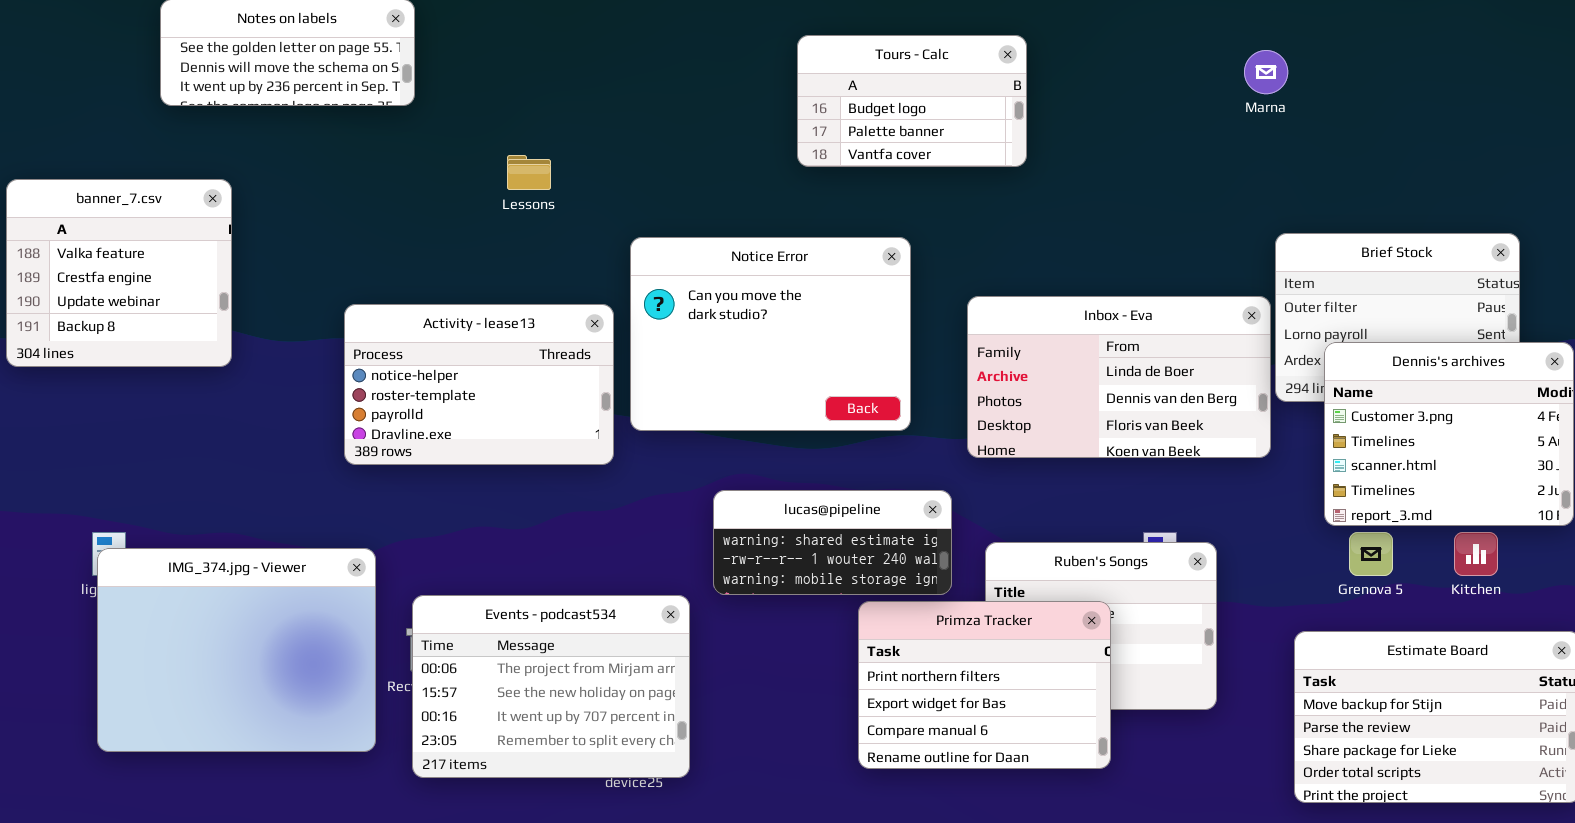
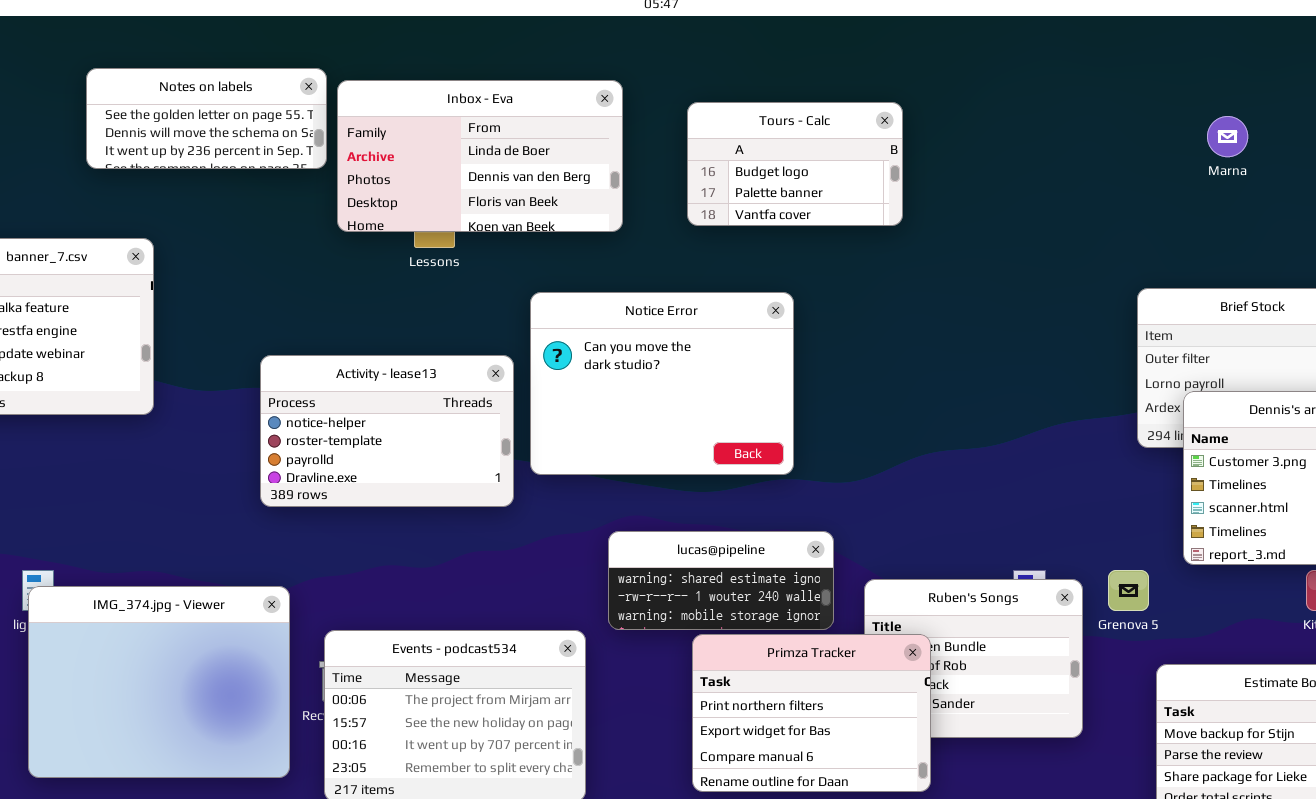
Marna: [1244,50,1288,94] -> [1207,116,1248,157], moved
Inbox - Eva: [967,296,1271,458] -> [337,80,623,232], moved
Grenova 5: [1349,532,1393,576] -> [1108,570,1149,611], moved
Primza Tracker: [858,601,1111,769] -> [692,634,931,792], moved

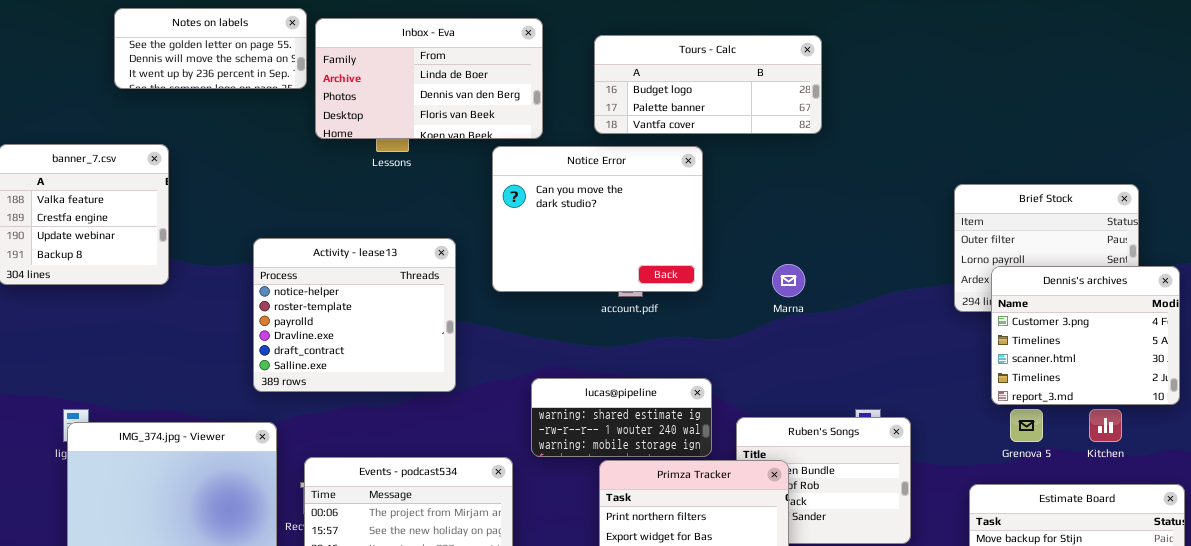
Tours - Calc: [687,102,903,226] -> [594,35,822,134], resized
Marna: [1207,116,1248,157] -> [772,264,805,297], moved
Notice Error: [530,292,794,475] -> [492,146,703,292], moved
Activity - lease13: [260,355,514,507] -> [253,238,456,392], resized
Grenova 5: [1108,570,1149,611] -> [1010,409,1043,442], moved

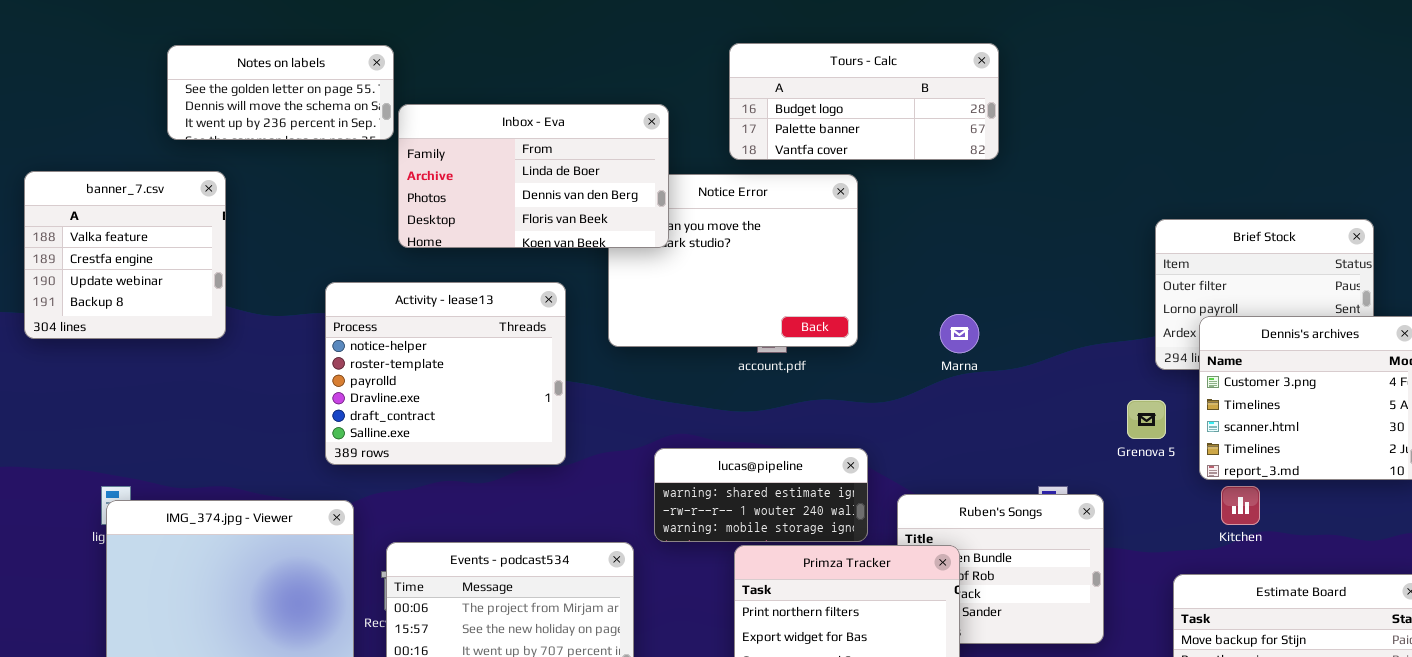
Notes on labels: [114,8,307,89] -> [167,45,394,140], moved
Inbox - Eva: [315,18,543,139] -> [398,104,669,248], moved
Grenova 5: [1010,409,1043,442] -> [1127,400,1166,439], moved
Kitchen: [1089,409,1122,442] -> [1221,486,1260,525], moved

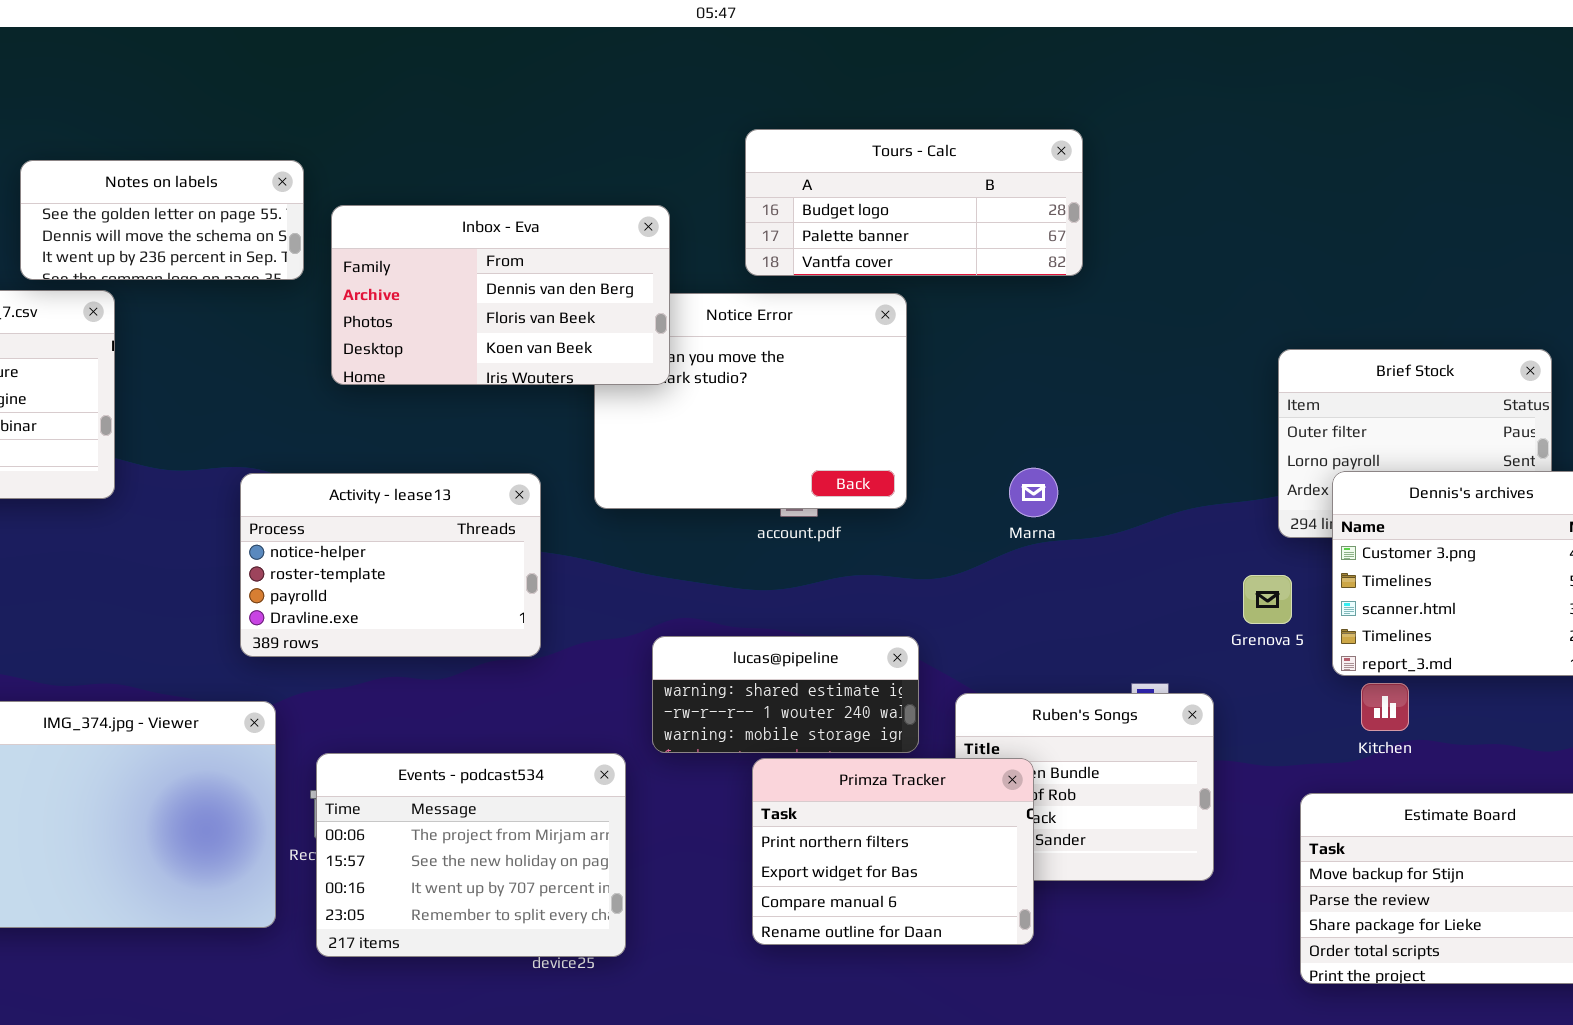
Notes on labels: [167,45,394,140] -> [20,160,304,280], moved
Inbox - Eva: [398,104,669,248] -> [331,205,670,385], scrolled down 1 row
Activity - lease13: [325,282,566,465] -> [240,473,541,657], resized

